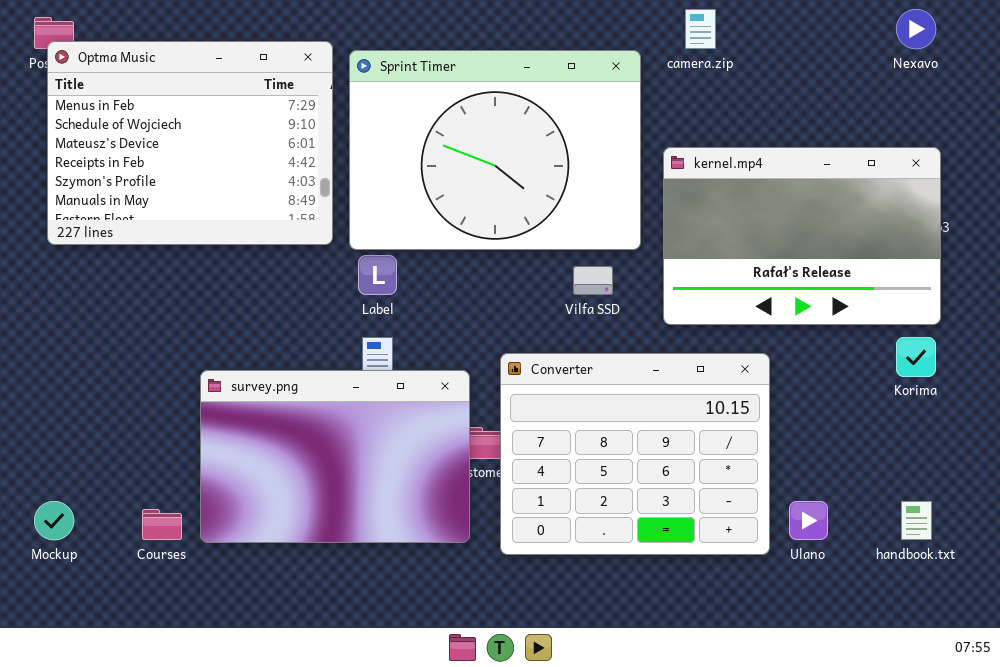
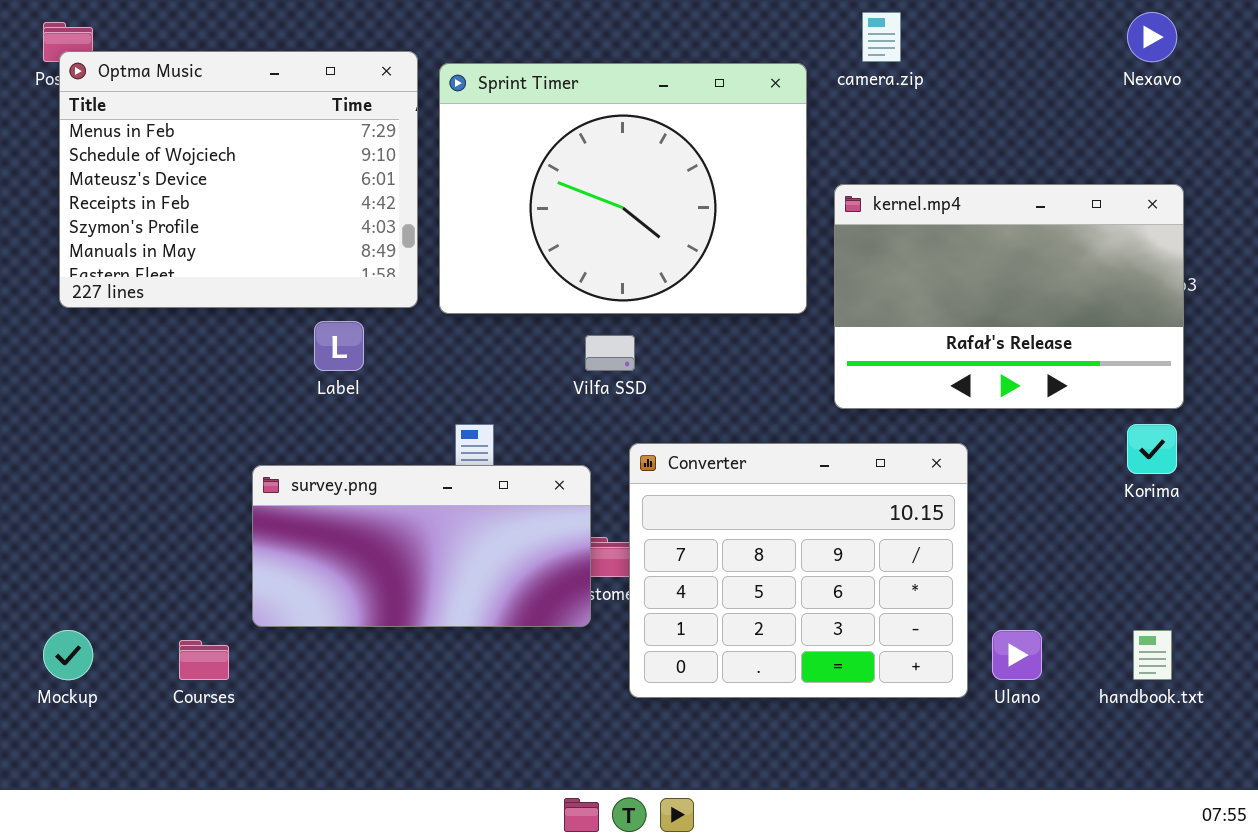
Label: [358,255,397,295] -> [314,321,364,371], moved
Vilfa SSD: [573,266,613,295] -> [585,335,635,371], moved
survey.png: [200,370,470,543] -> [252,465,591,627], resized

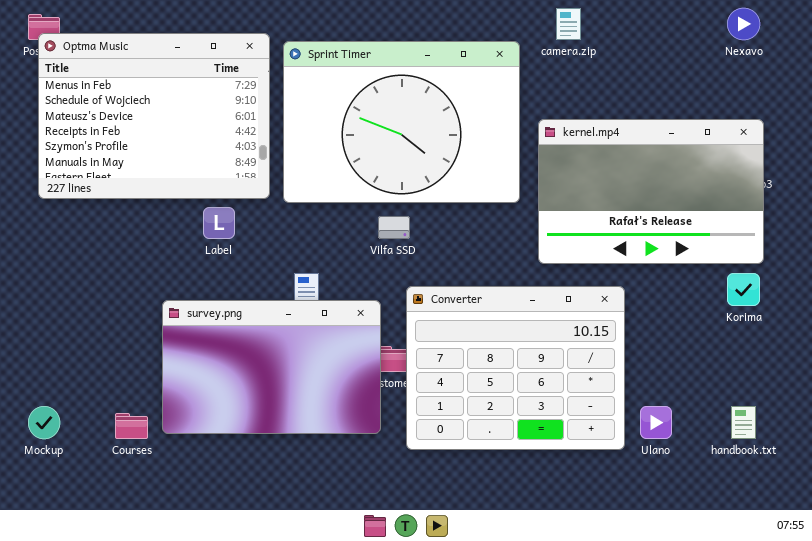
survey.png: [252,465,591,627] -> [162,300,381,434], resized

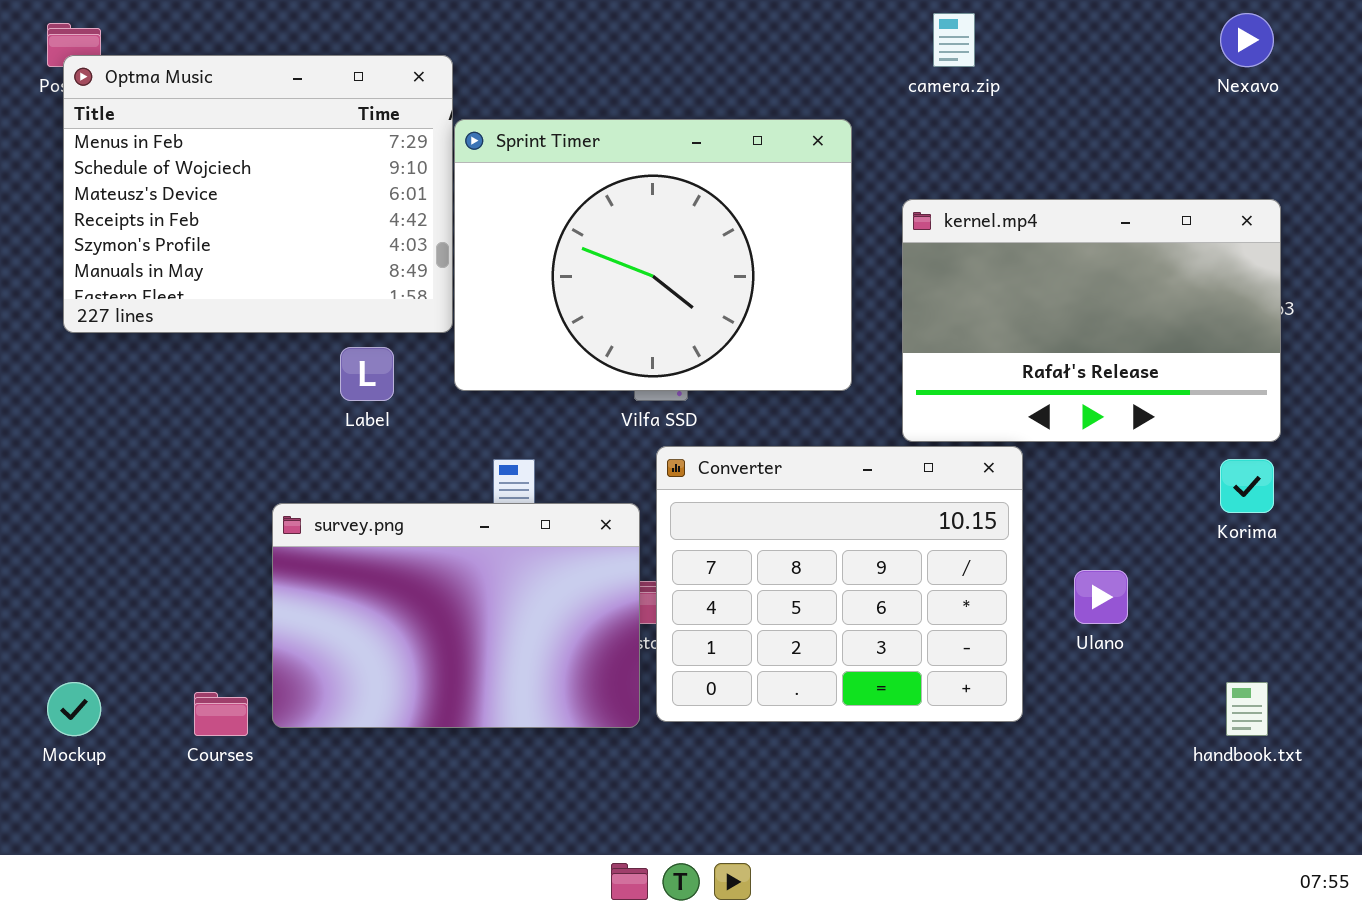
Sprint Timer: [283,41,520,203] -> [454,119,852,391], moved
Converter: [406,286,625,450] -> [656,446,1023,722], moved
Ulano: [640,406,672,439] -> [1074,570,1128,624], moved

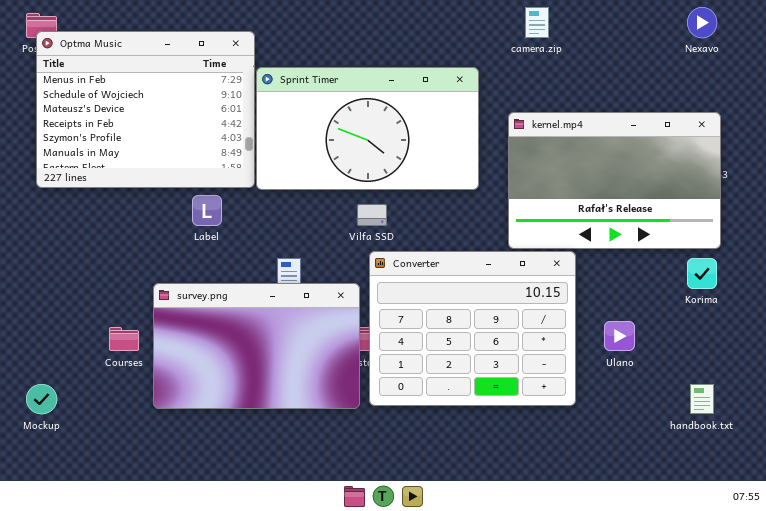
Sprint Timer: [454,119,852,391] -> [256,67,479,190], resized
Courses: [194,692,248,736] -> [109,327,139,351], moved

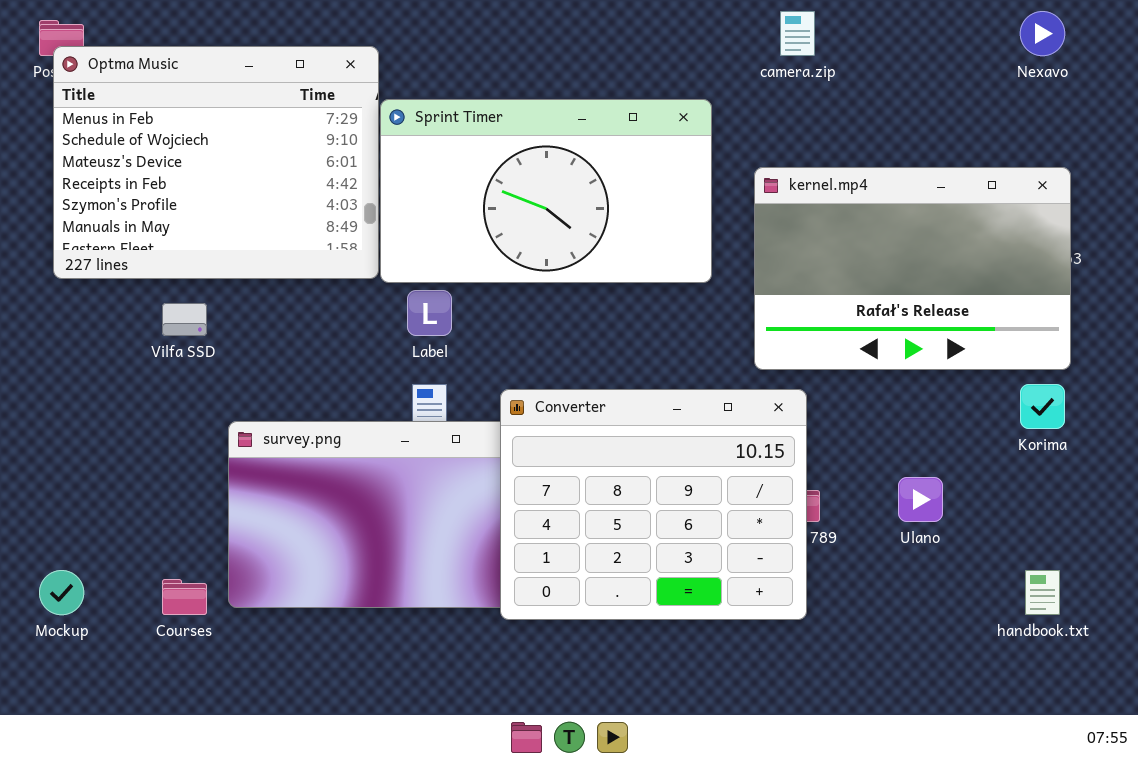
Label: [192,195,222,226] -> [407,290,452,336], moved
Vilfa SSD: [357,204,387,226] -> [162,303,207,336], moved
Converter: [369,251,576,406] -> [500,389,807,620], moved
Courses: [109,327,139,351] -> [162,579,207,615], moved

